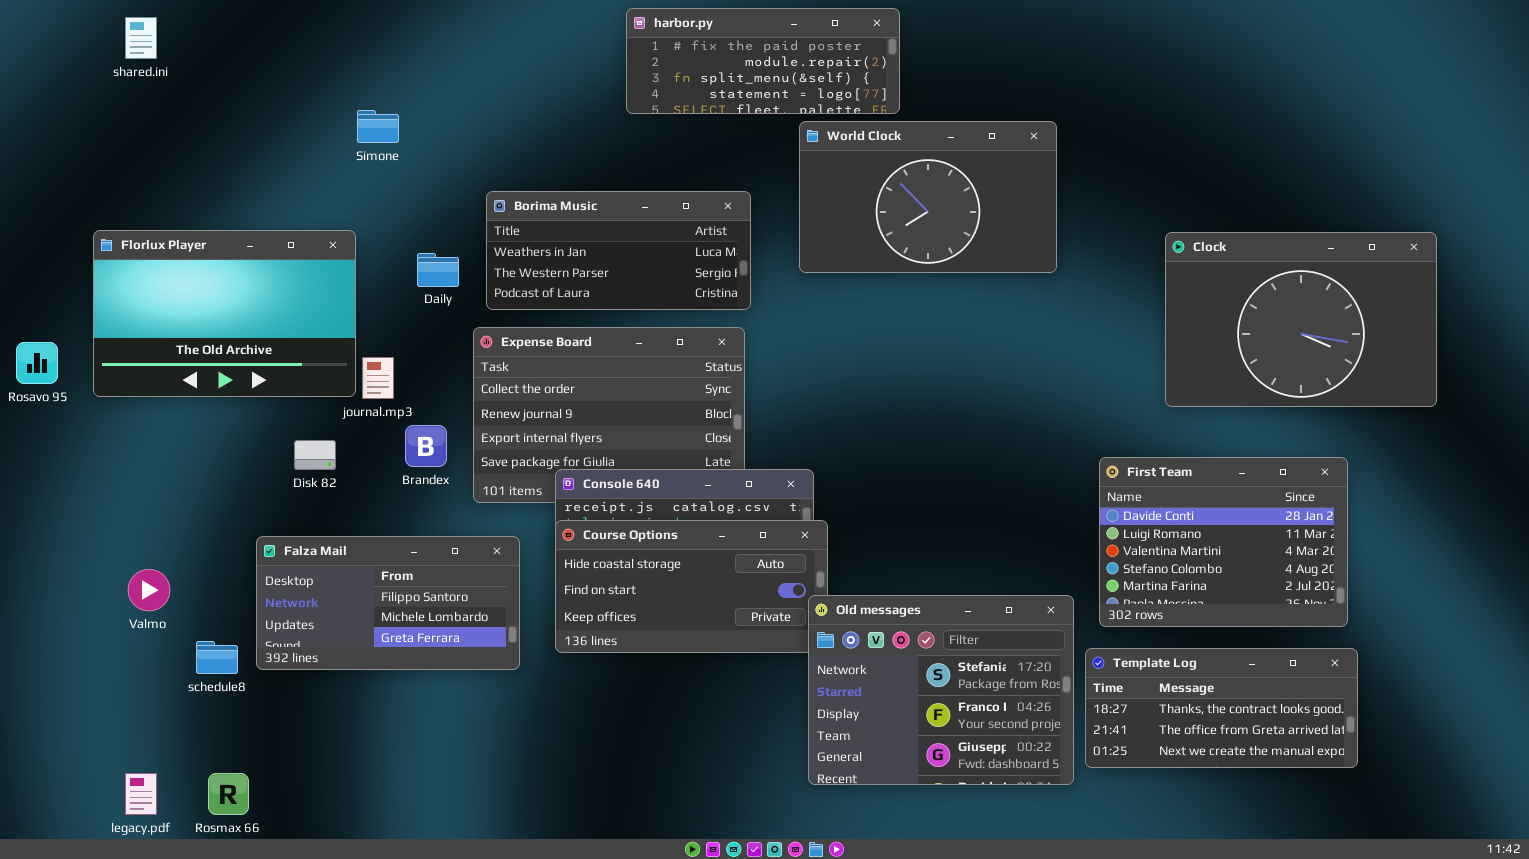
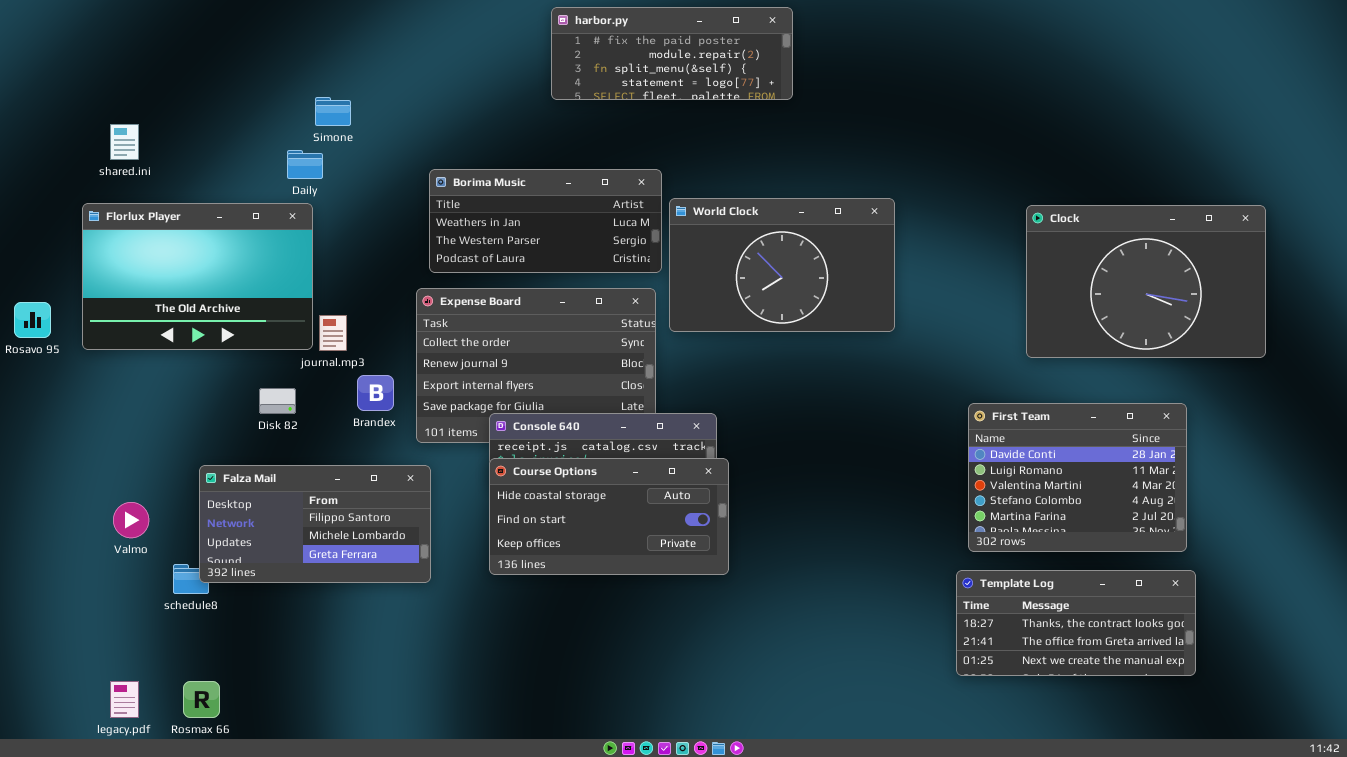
shared.ini: [125,17,157,59] -> [110,124,139,160], moved
World Clock: [799,121,1057,273] -> [669,198,895,332], moved
Daily: [417,253,459,287] -> [287,150,323,179], moved
Falza Mail: [256,536,520,670] -> [199,465,431,583], moved
Old messages: [808,595,1074,785] -> none, closed

